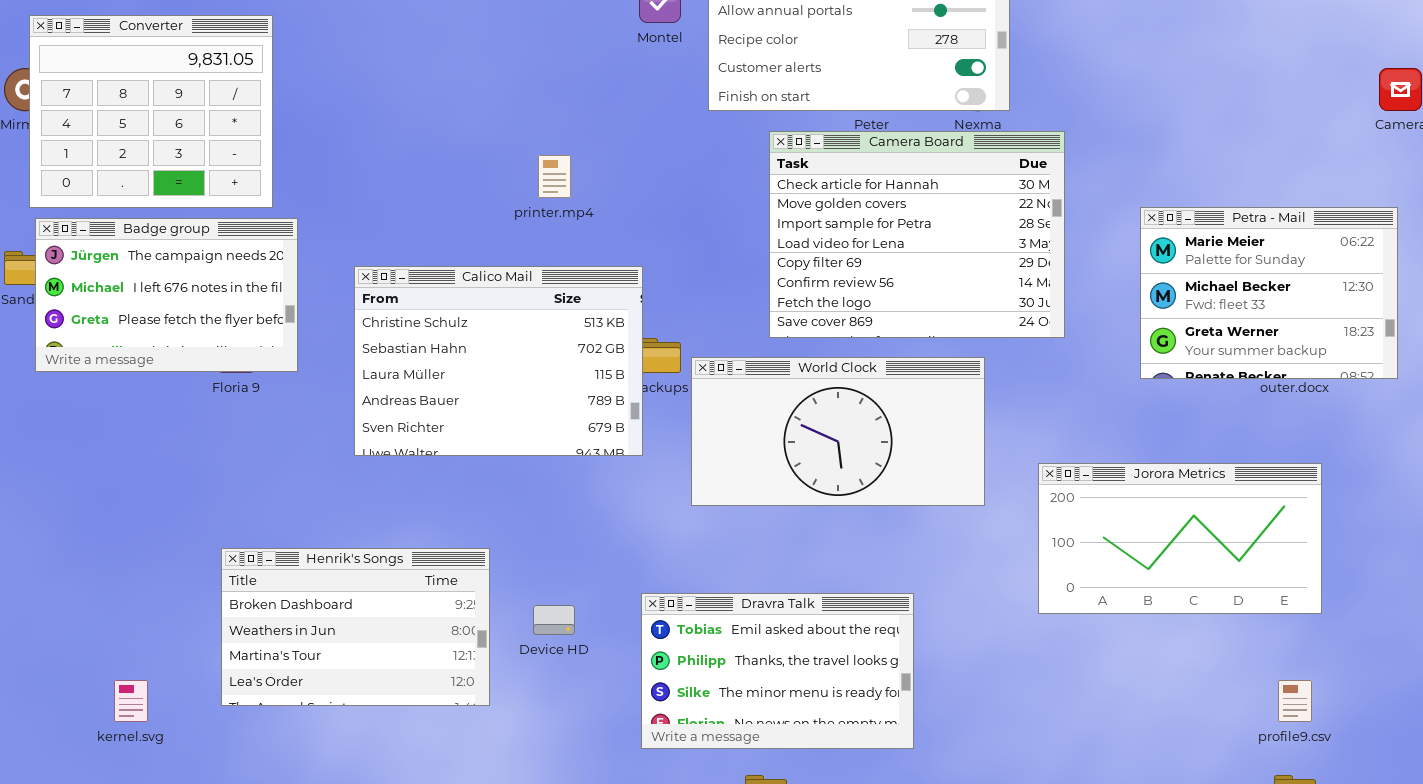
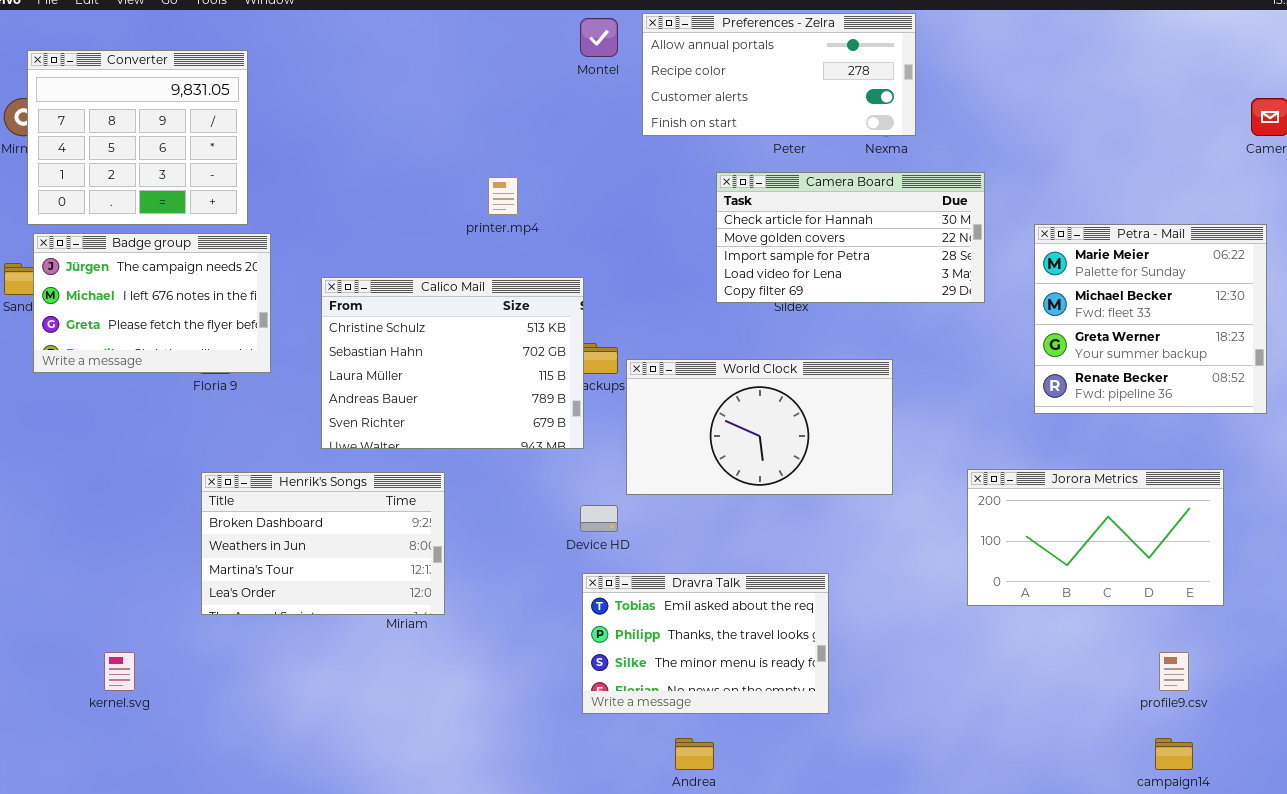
Camera Board: [769,131,1065,338] -> [716,172,985,303], moved, resized
Petra - Mail: [1140,207,1398,379] -> [1034,224,1267,414], resized
Jorora Metrics: [1038,463,1322,614] -> [967,469,1224,606], moved
Henrik's Songs: [221,548,490,706] -> [201,472,445,615], moved
Device HD: [533,605,575,635] -> [580,505,618,532], moved

